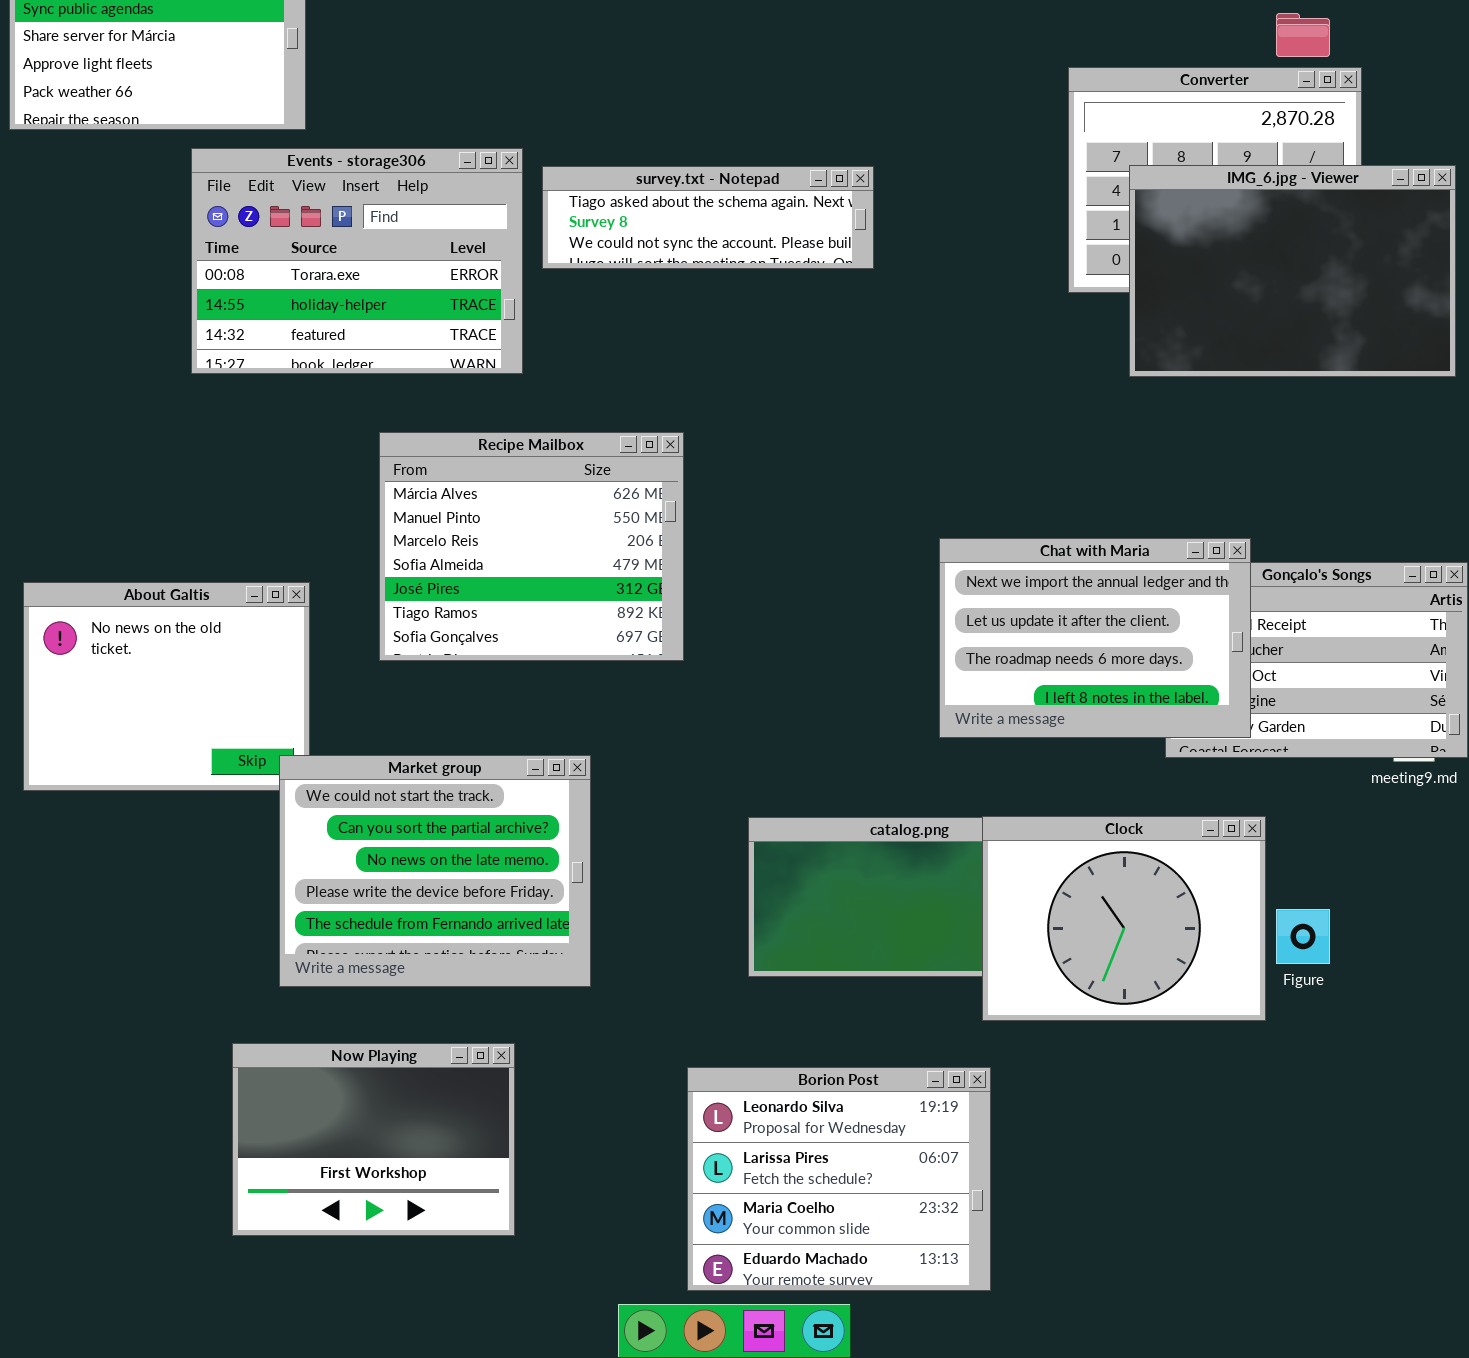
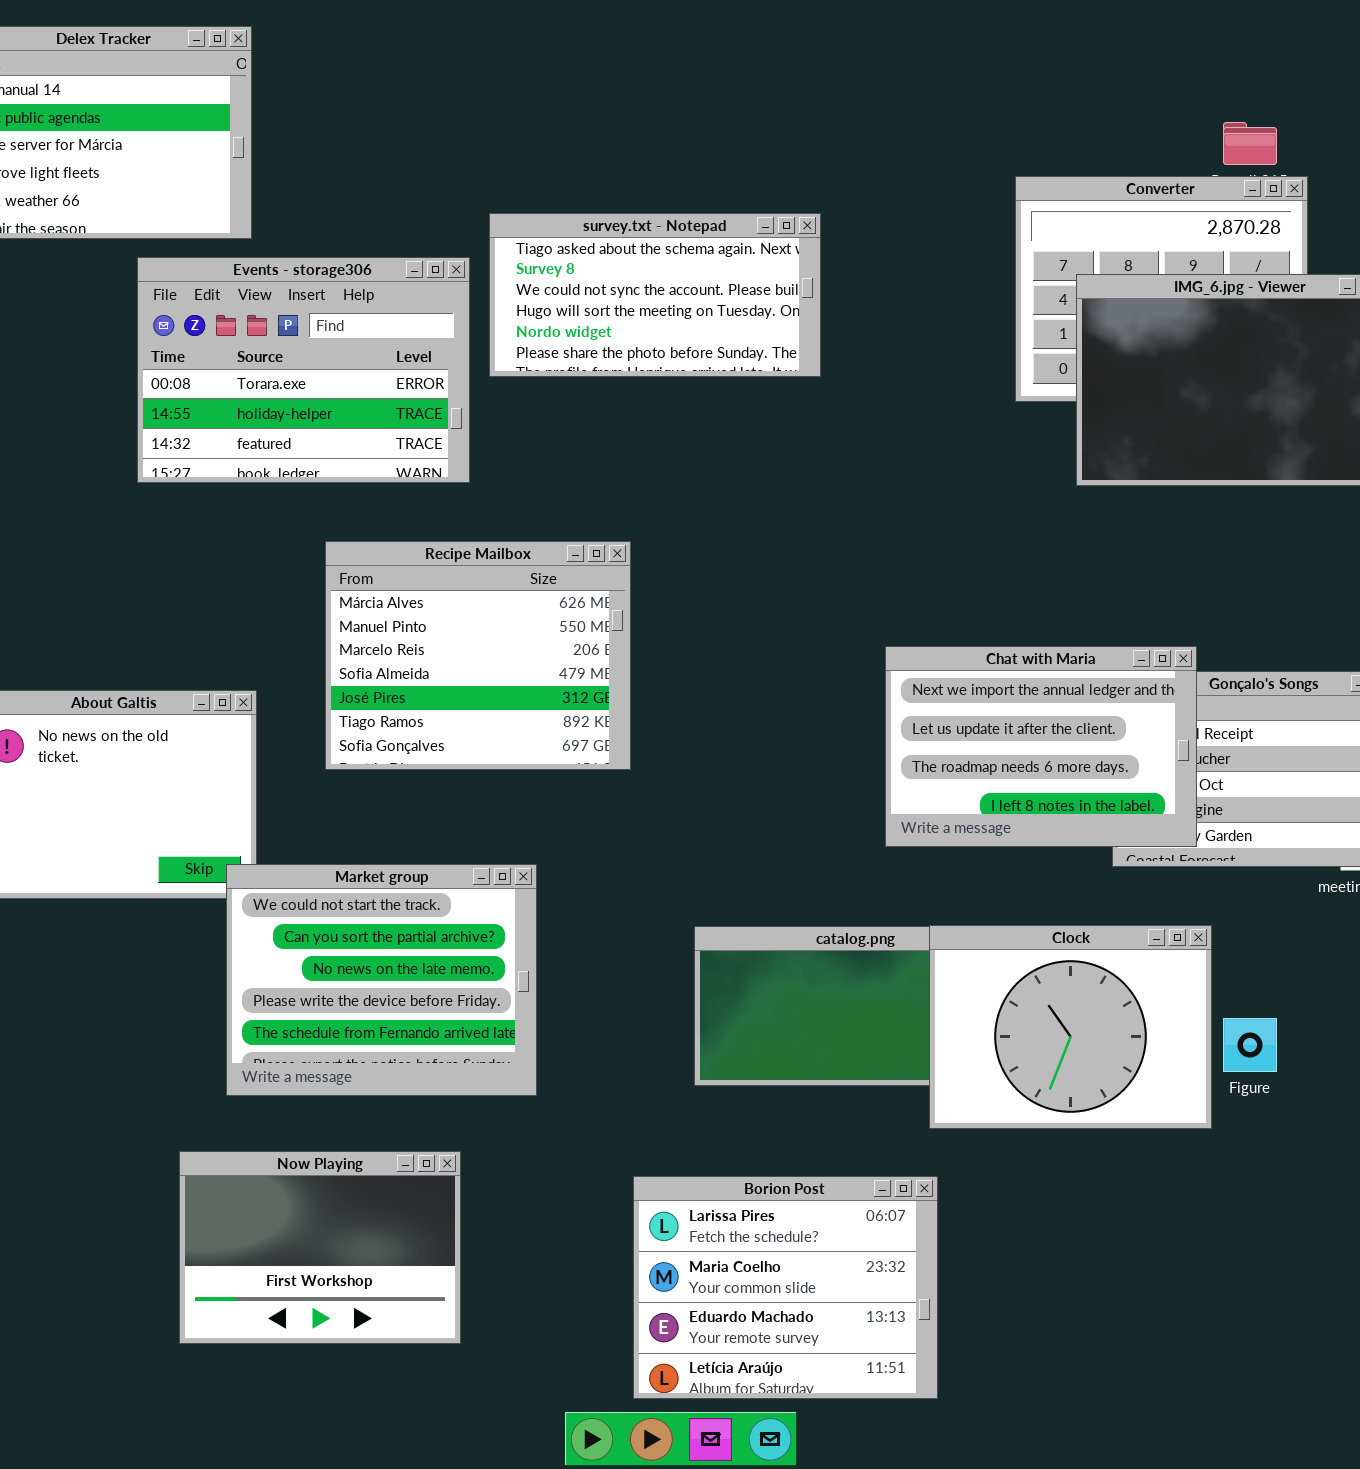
survey.txt - Notepad: [542,166,874,269] -> [489,213,821,377], resized
Borion Post: [687,1067,991,1291] -> [633,1176,938,1399], scrolled down 1 row

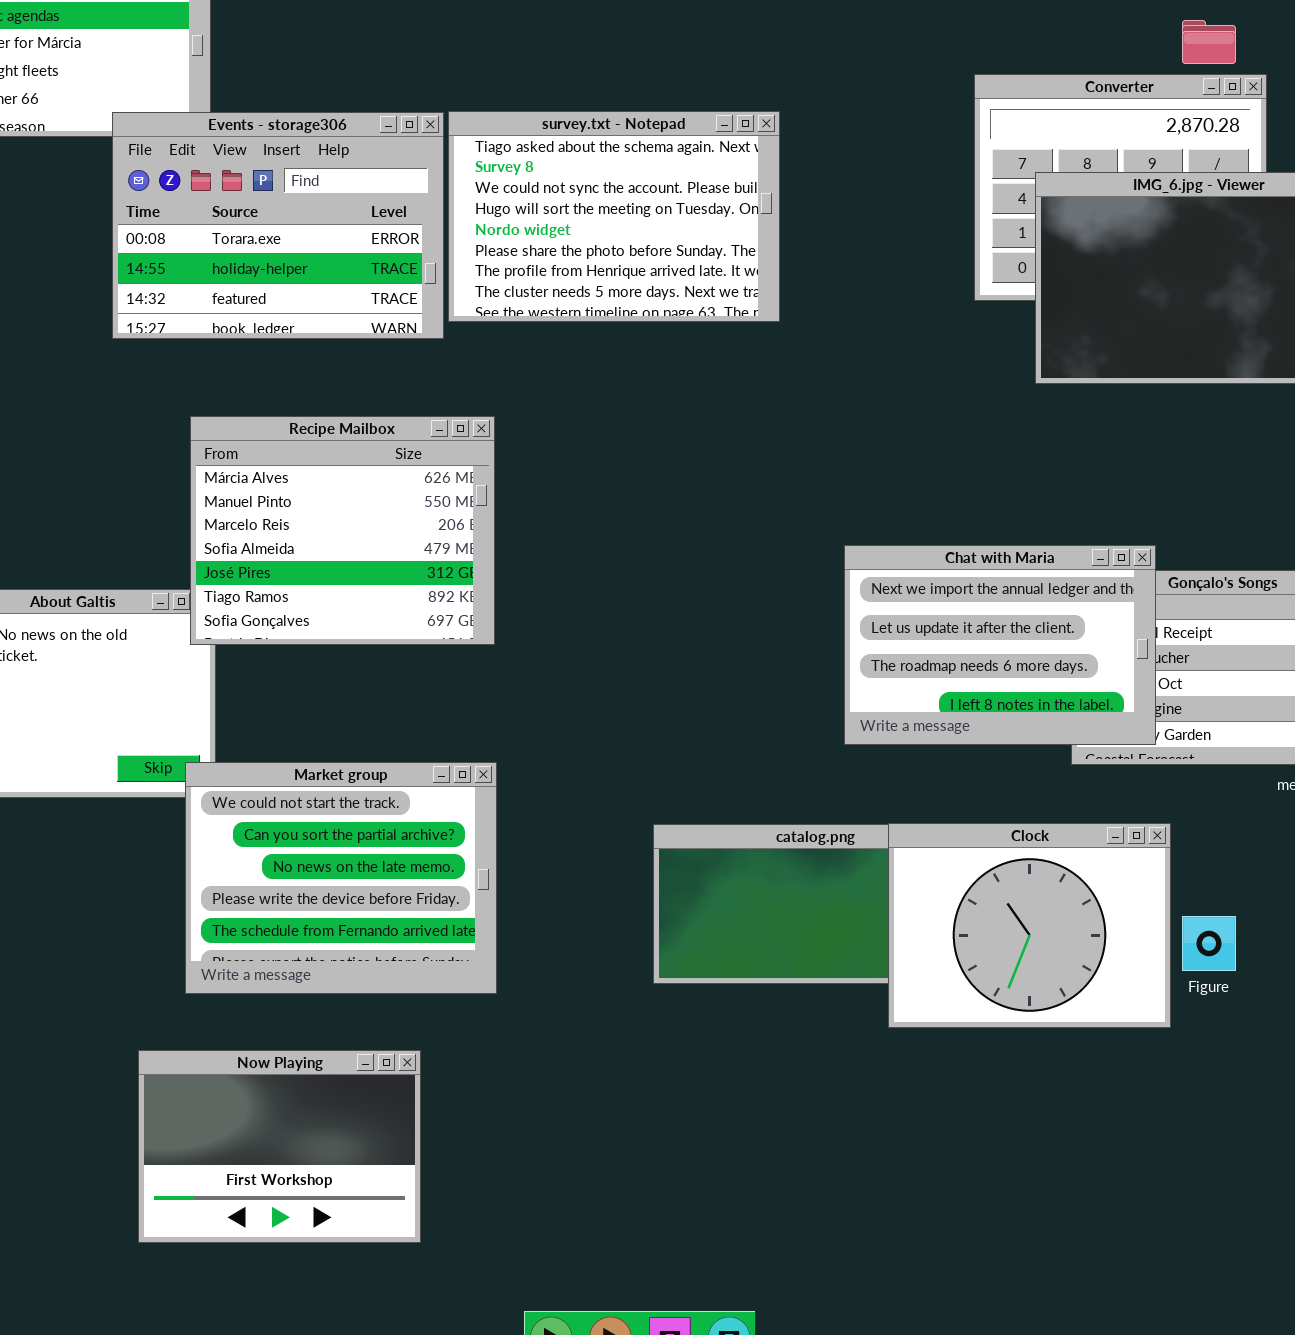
survey.txt - Notepad: [489,213,821,377] -> [448,111,780,322], resized
Events - storage306: [137,257,470,483] -> [112,112,444,339], moved
Recipe Mailbox: [325,541,631,770] -> [190,416,495,645], moved
Borion Post: [633,1176,938,1399] -> none, closed

